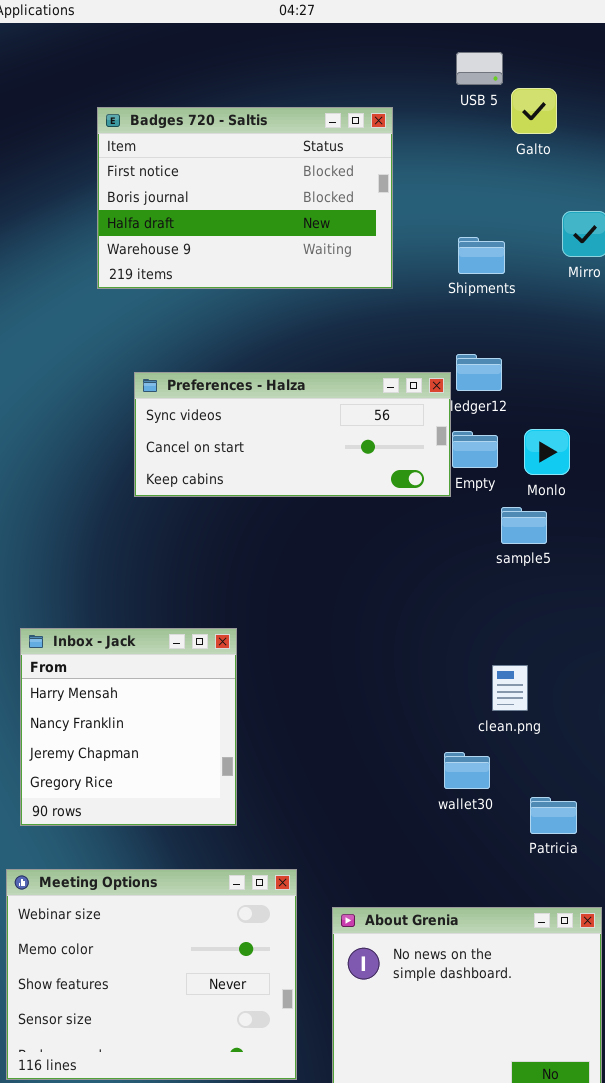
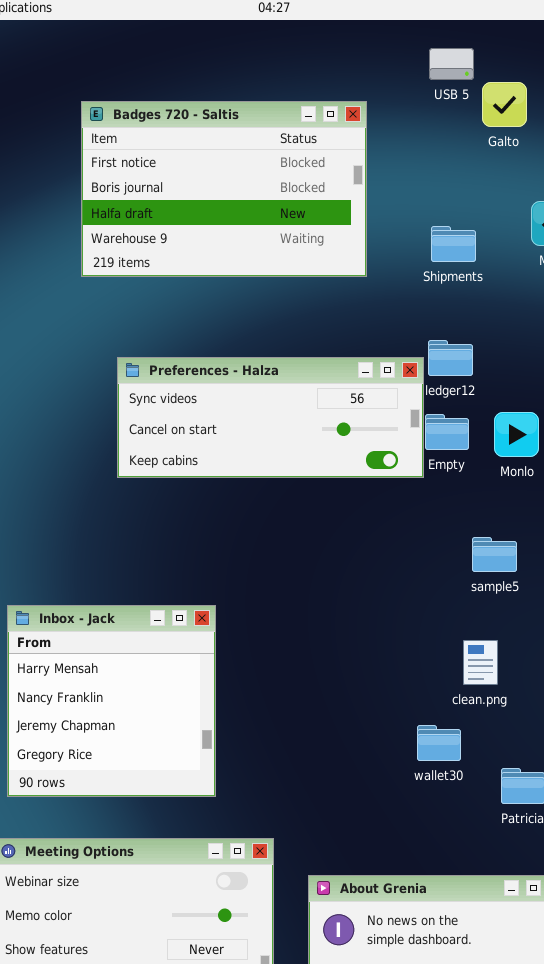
sample5: [501,507,547,544] -> [472,537,517,572], moved

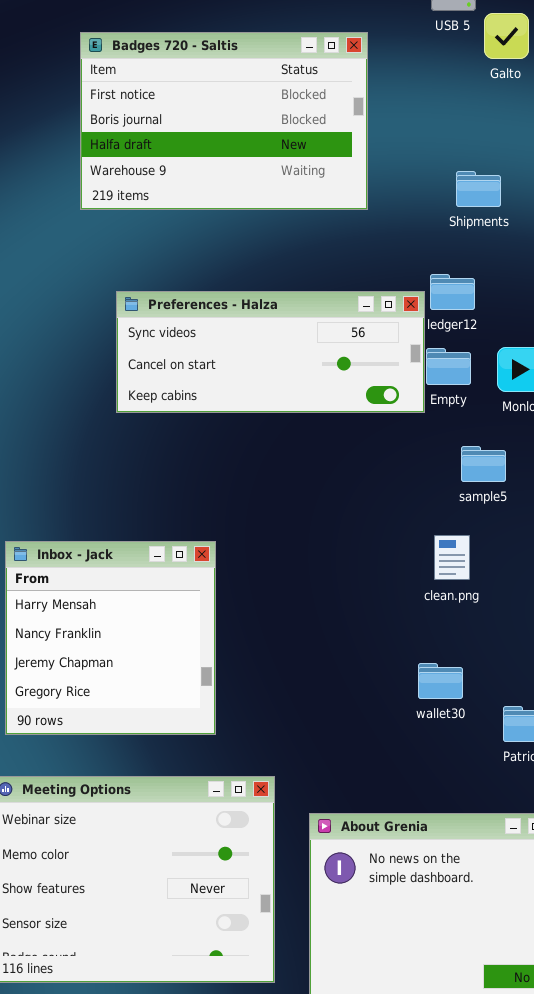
Shipments: [431,226,476,262] -> [456,171,501,207], moved
sample5: [472,537,517,572] -> [461,446,506,482], moved
clean.png: [463,640,498,685] -> [434,535,470,580], moved

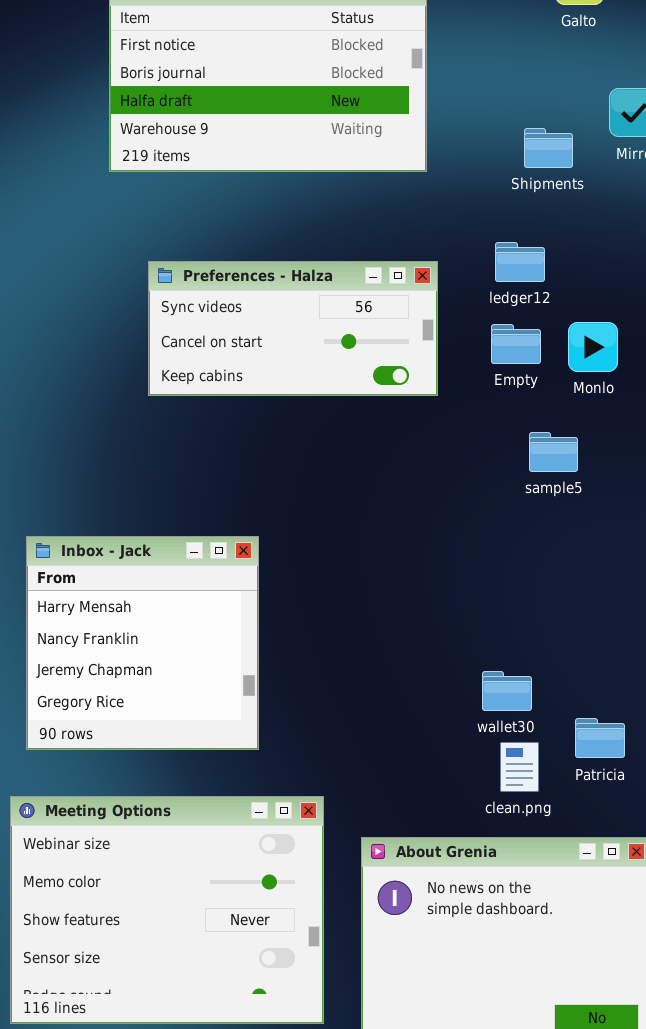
Preferences - Halza: [116,291,425,413] -> [148,261,438,396], resized
clean.png: [434,535,470,580] -> [500,742,539,792], moved

